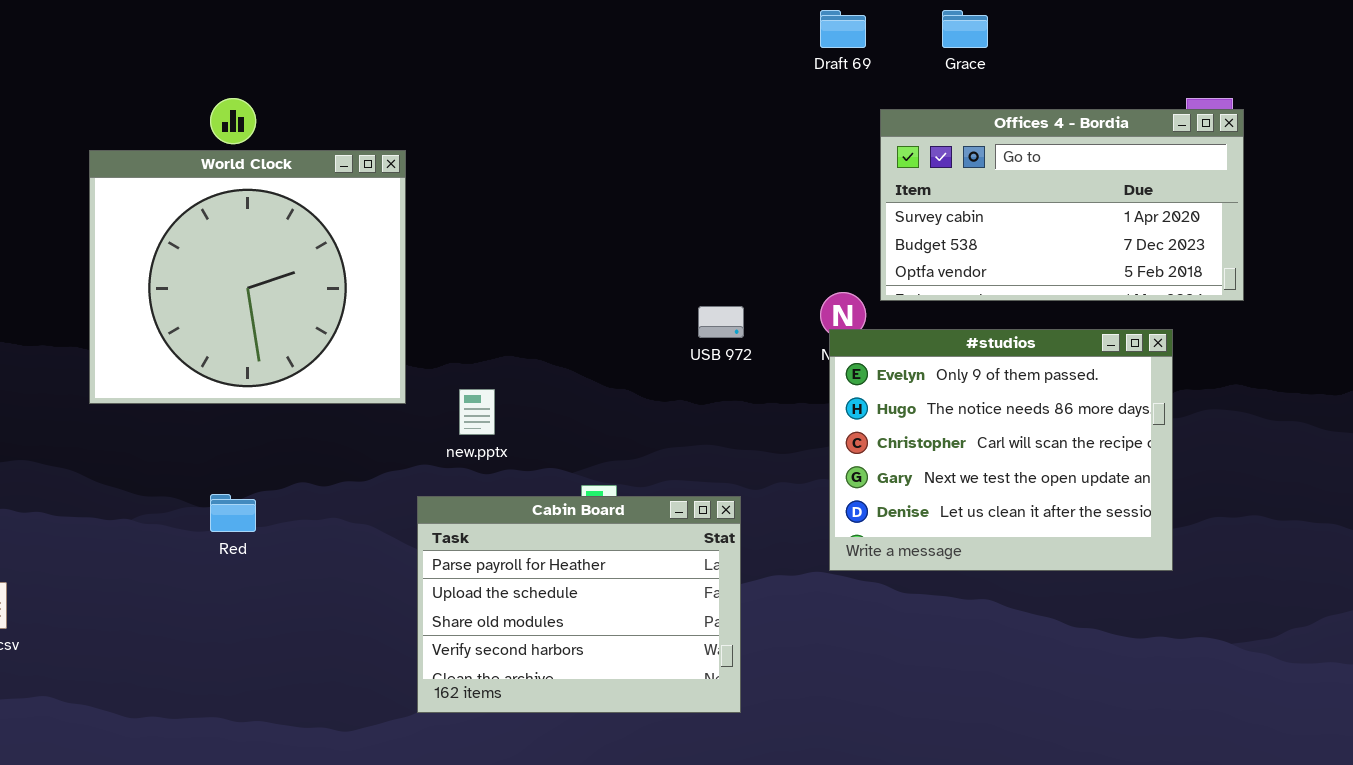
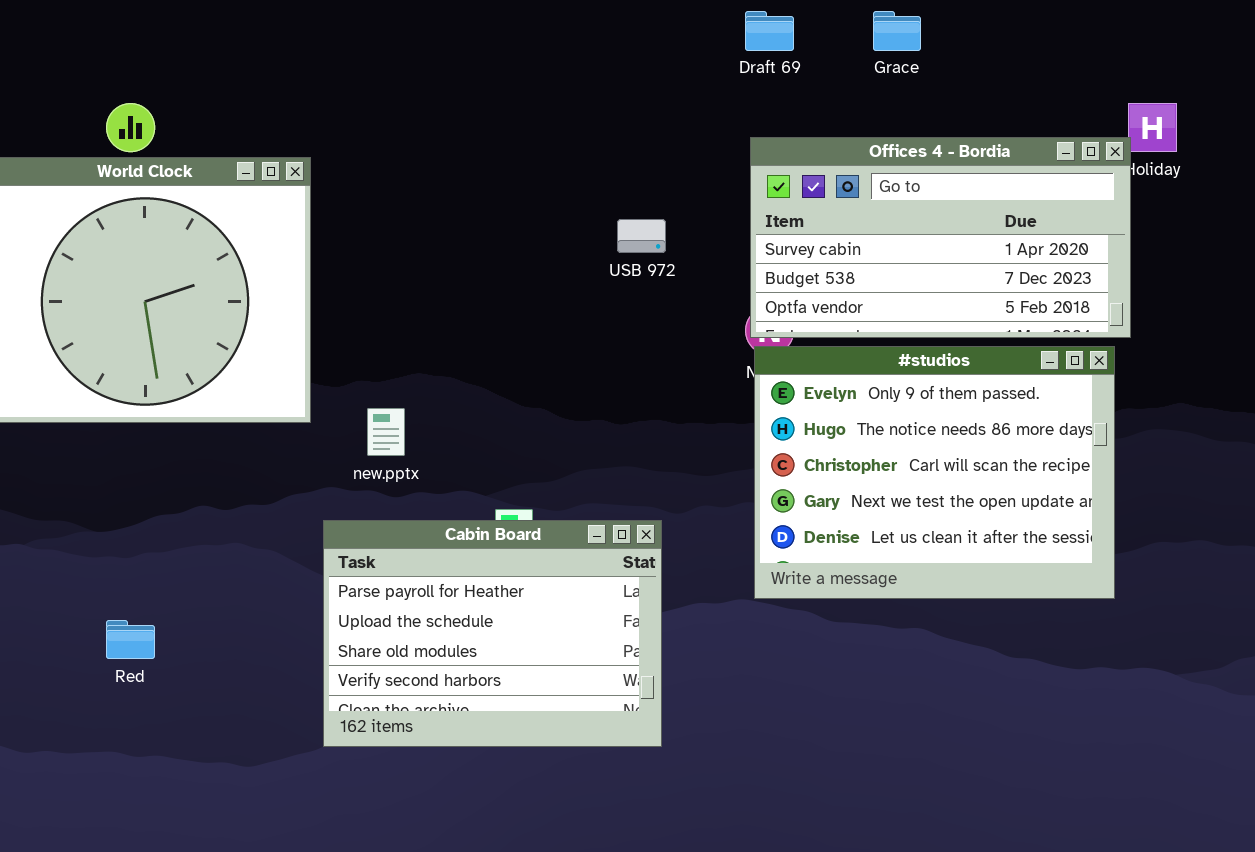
Offices 4 - Bordia: [880,109,1244,301] -> [750,137,1131,338], moved
USB 972: [698,306,744,338] -> [617,219,666,253], moved
Red: [210,494,256,532] -> [106,620,155,659], moved

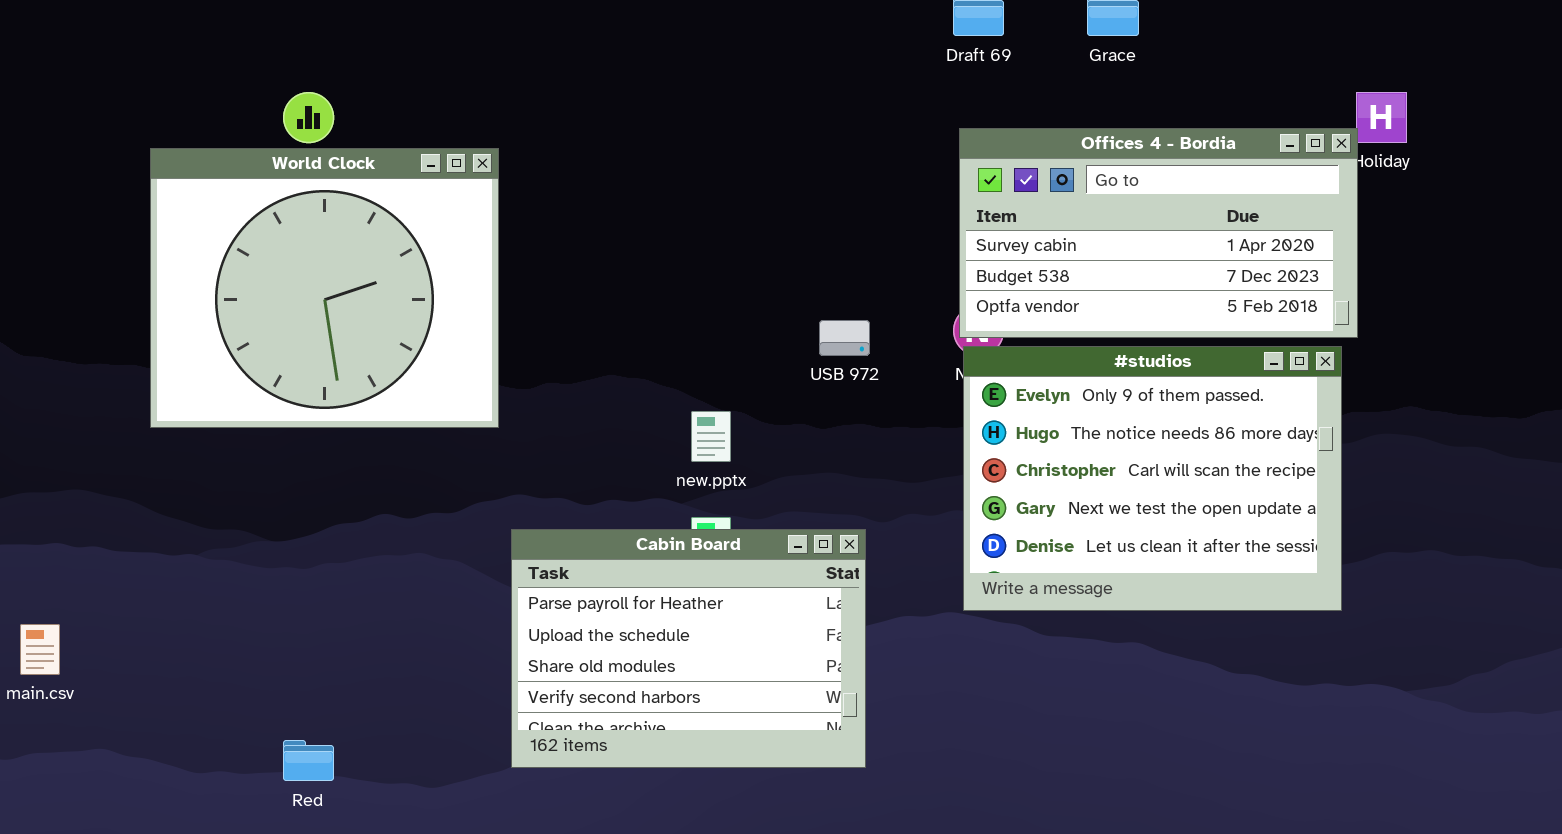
USB 972: [617,219,666,253] -> [819,320,870,356], moved
new.pptx: [367,408,405,456] -> [691,411,731,462], moved
Red: [106,620,155,659] -> [283,740,334,781], moved

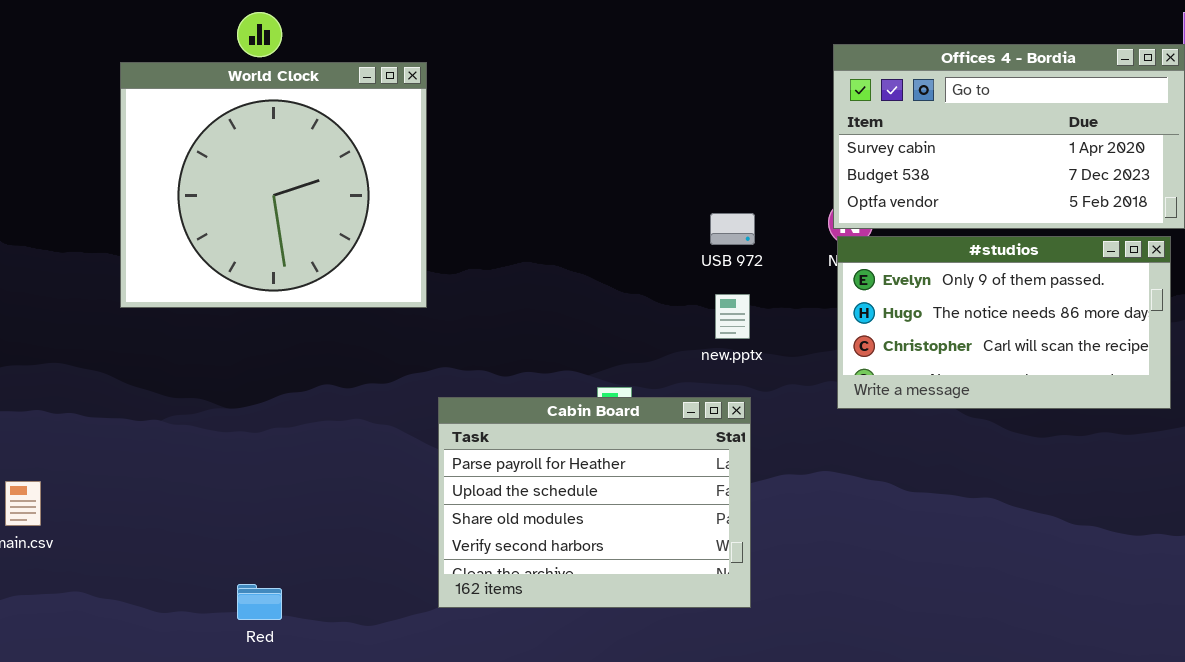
#studios: [963,346,1342,611] -> [837,236,1171,409], resized
new.pptx: [691,411,731,462] -> [715,294,750,339], moved

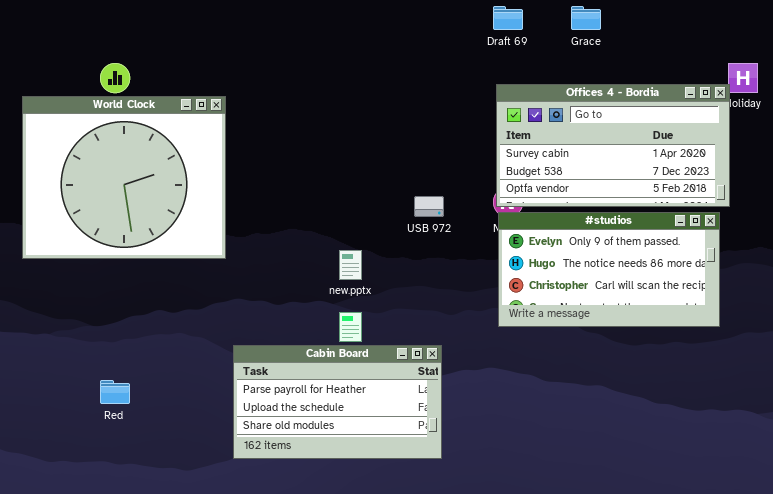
new.pptx: [715,294,750,339] -> [339,250,362,280], moved
Cabin Board: [438,397,751,608] -> [233,345,442,459], resized
Red: [237,584,282,620] -> [100,380,130,404], moved

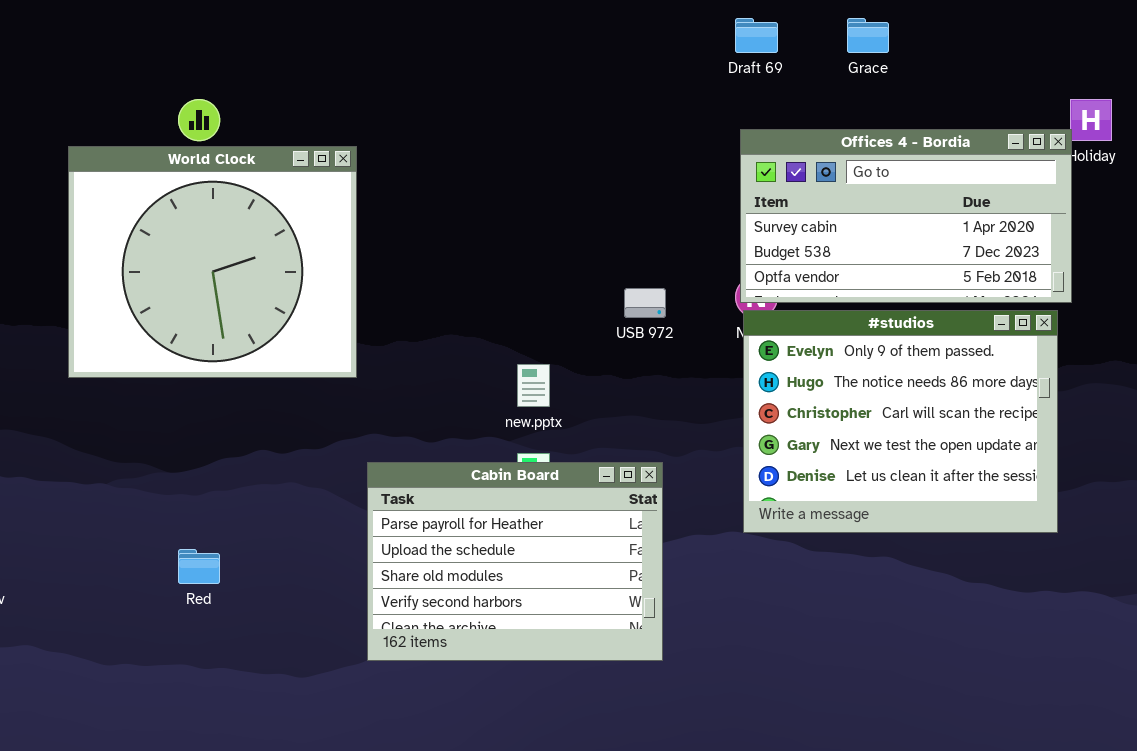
#studios: [498,212,720,327] -> [743,310,1058,533], resized
Cabin Board: [233,345,442,459] -> [367,462,663,661], resized

